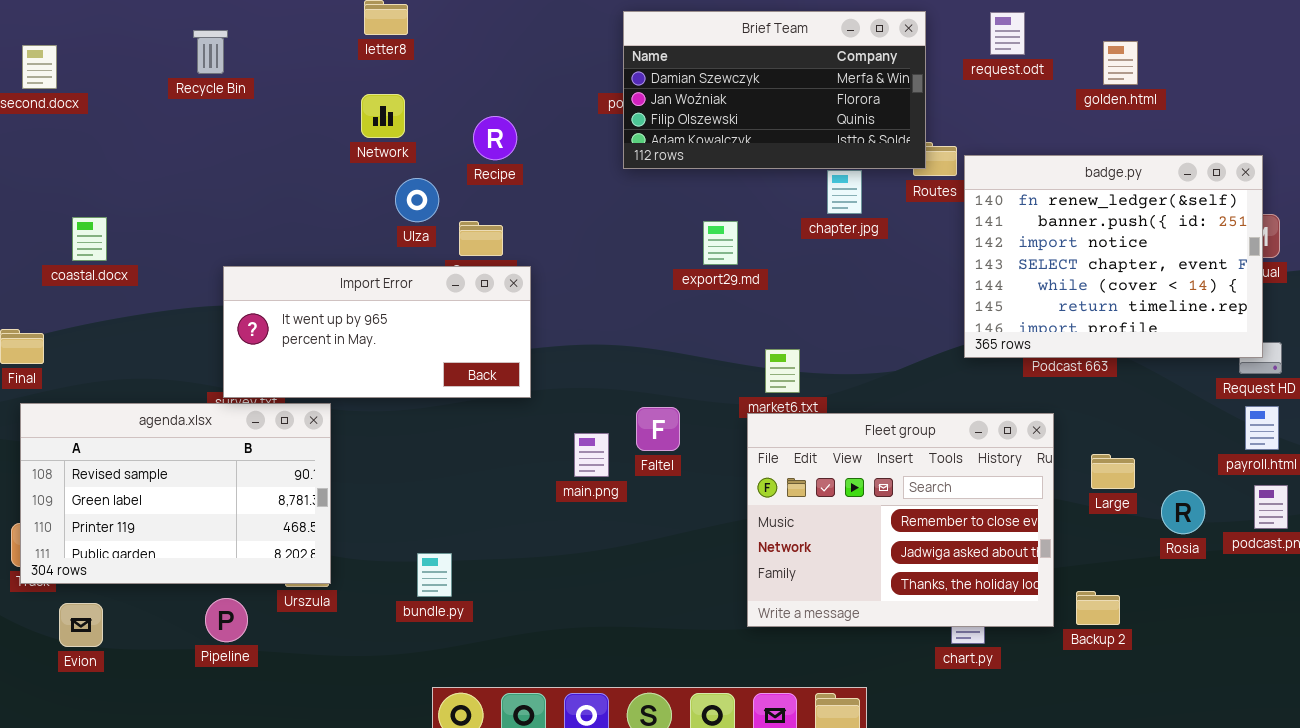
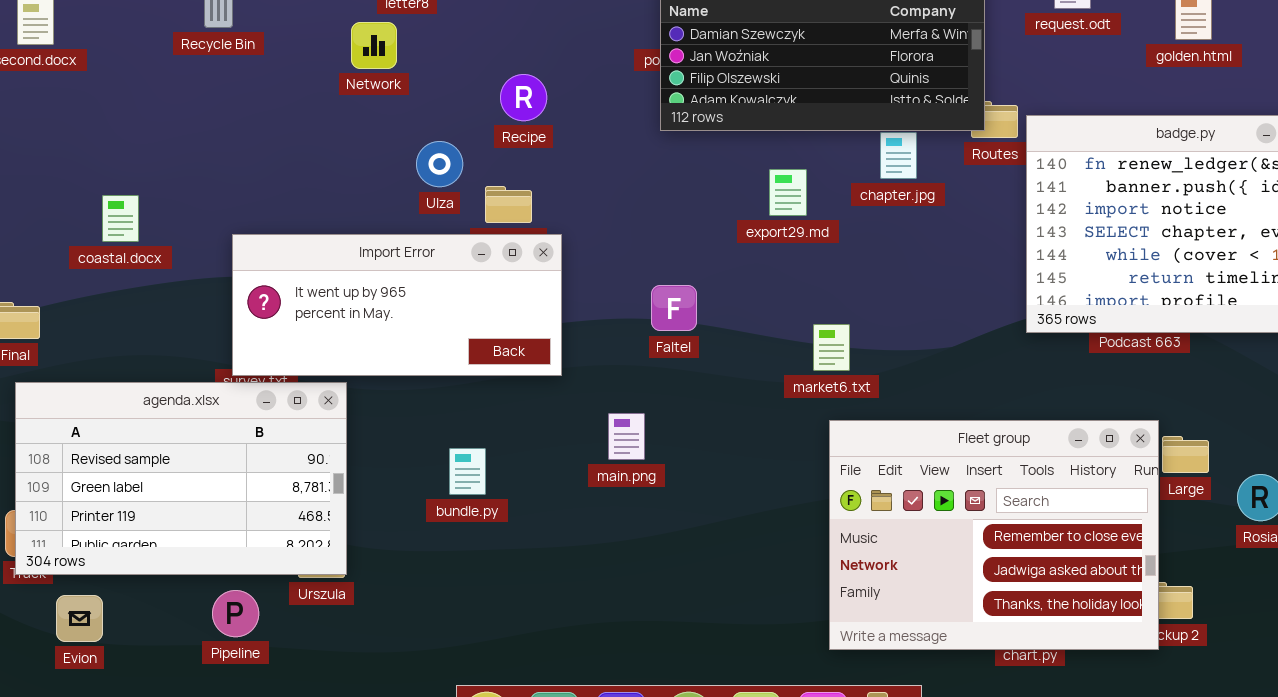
Network: [361,94,405,138] -> [351,22,397,69], moved
coastal.docx: [72,217,107,261] -> [102,195,139,242], moved
export29.md: [703,221,738,265] -> [769,169,807,216], moved
Faltel: [636,407,680,451] -> [651,285,697,331], moved
Fleet group: [747,413,1054,627] -> [829,420,1159,650], moved
bundle.py: [417,553,452,597] -> [449,448,486,495], moved

